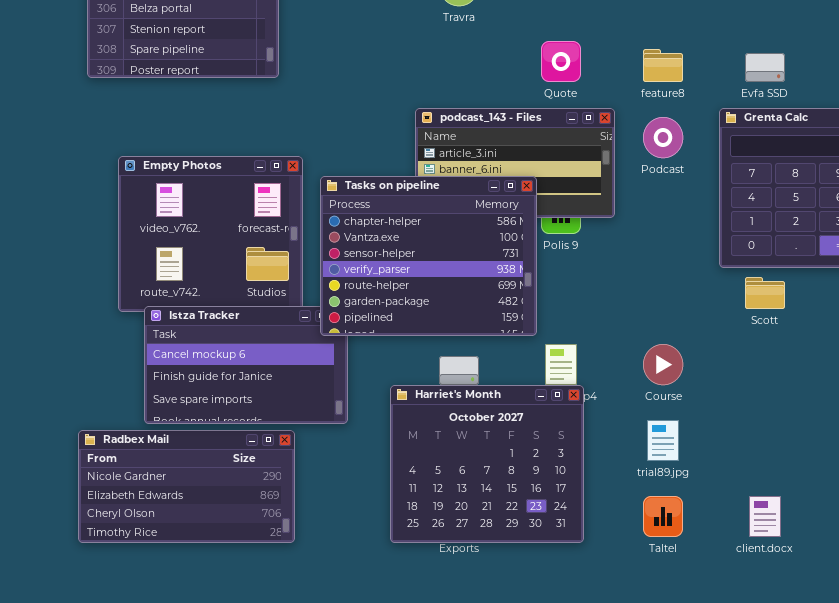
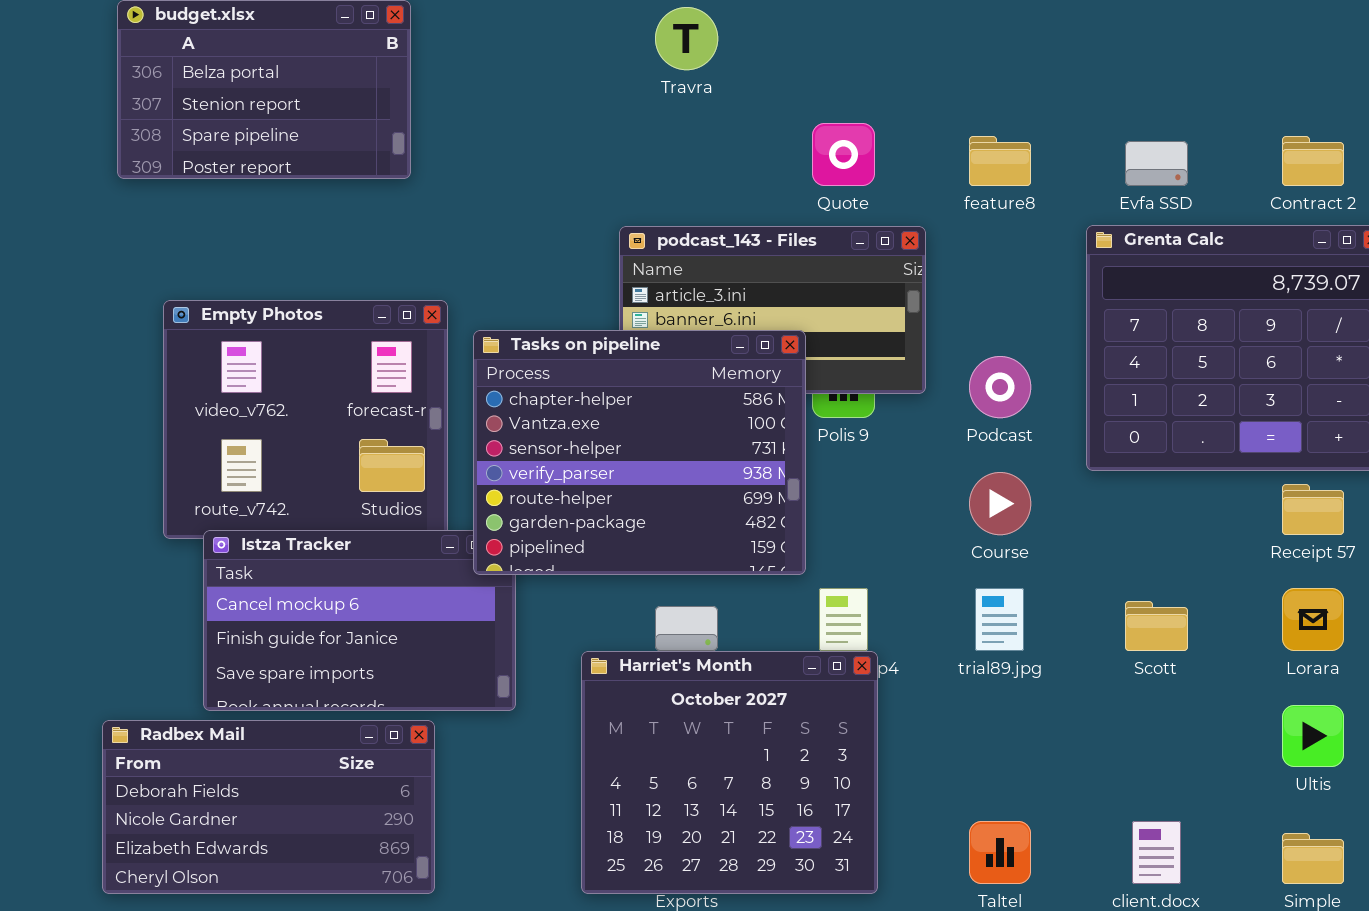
Podcast: [643,117,683,158] -> [969,356,1031,418], moved
Scott: [745,277,785,309] -> [1125,601,1188,651], moved
Course: [643,344,683,385] -> [969,472,1031,535], moved
trial89.jpg: [647,420,679,461] -> [975,588,1024,651], moved
Radbex Mail: [78,430,295,543] -> [102,720,435,894], scrolled up 1 row

